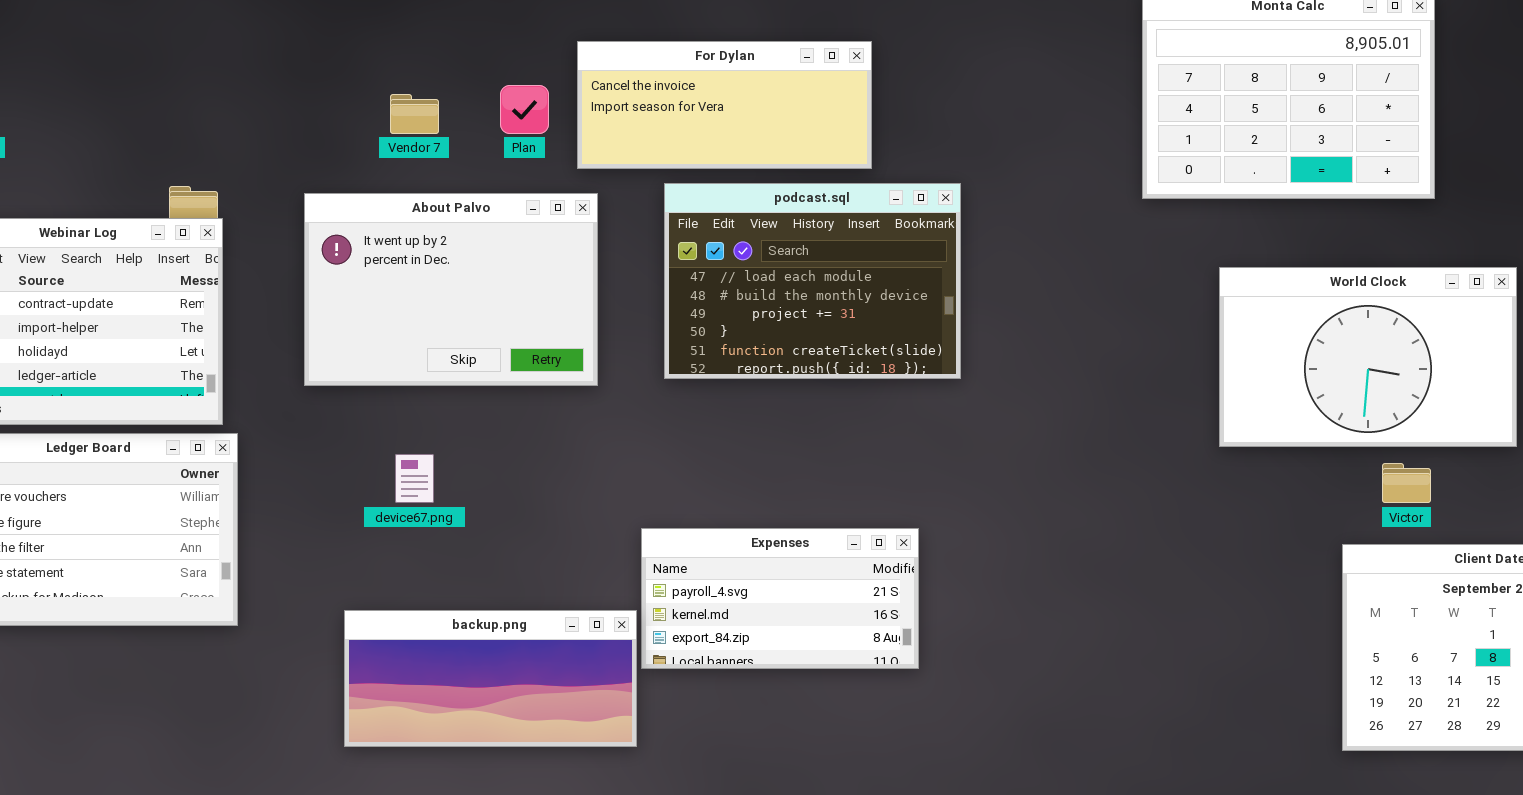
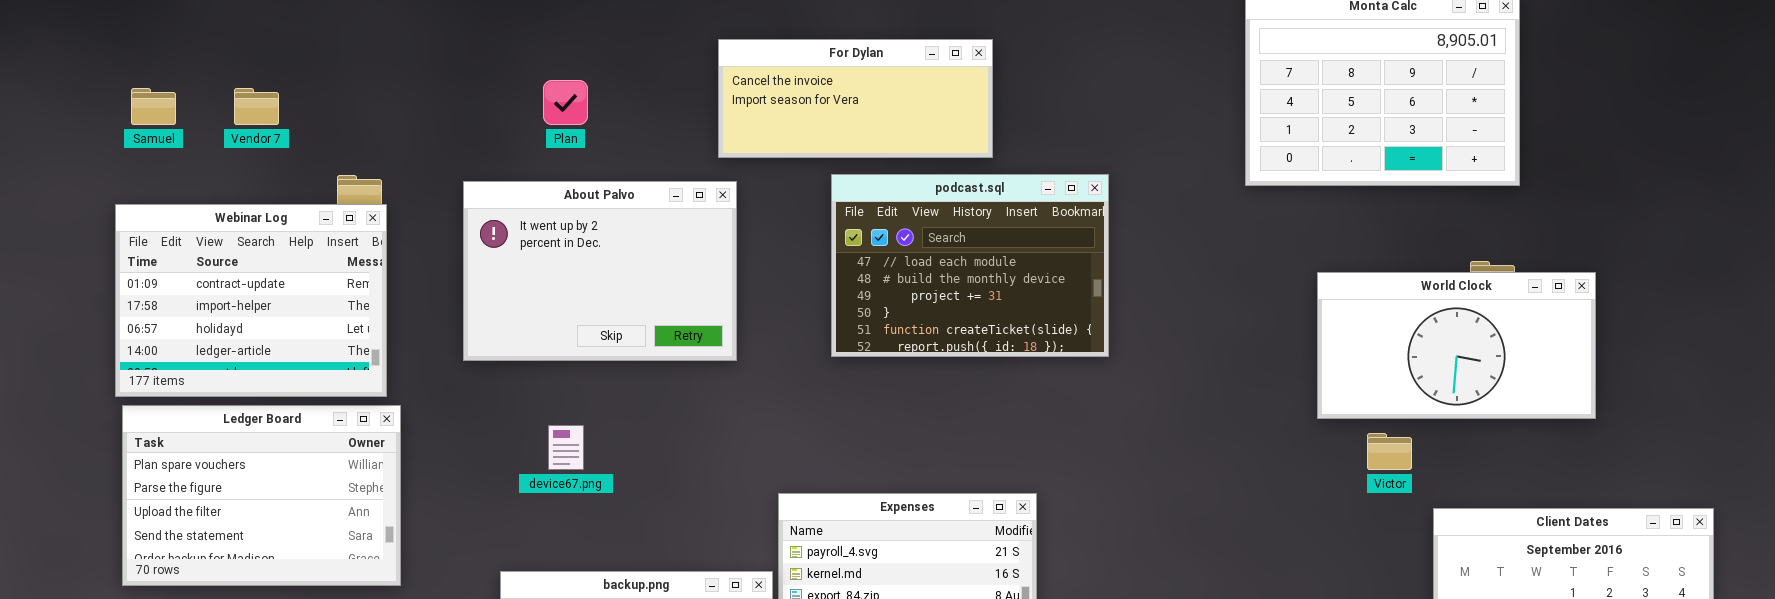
Plan: [500,85,549,134] -> [543,80,588,125], moved
Vendor 7: [390,94,439,134] -> [234,88,279,125], moved
podcast.sql: [664,183,961,379] -> [831,174,1109,357], moved
World Clock: [1219,267,1517,447] -> [1317,272,1596,419], resized
Victor: [1382,463,1431,503] -> [1367,433,1412,470], moved

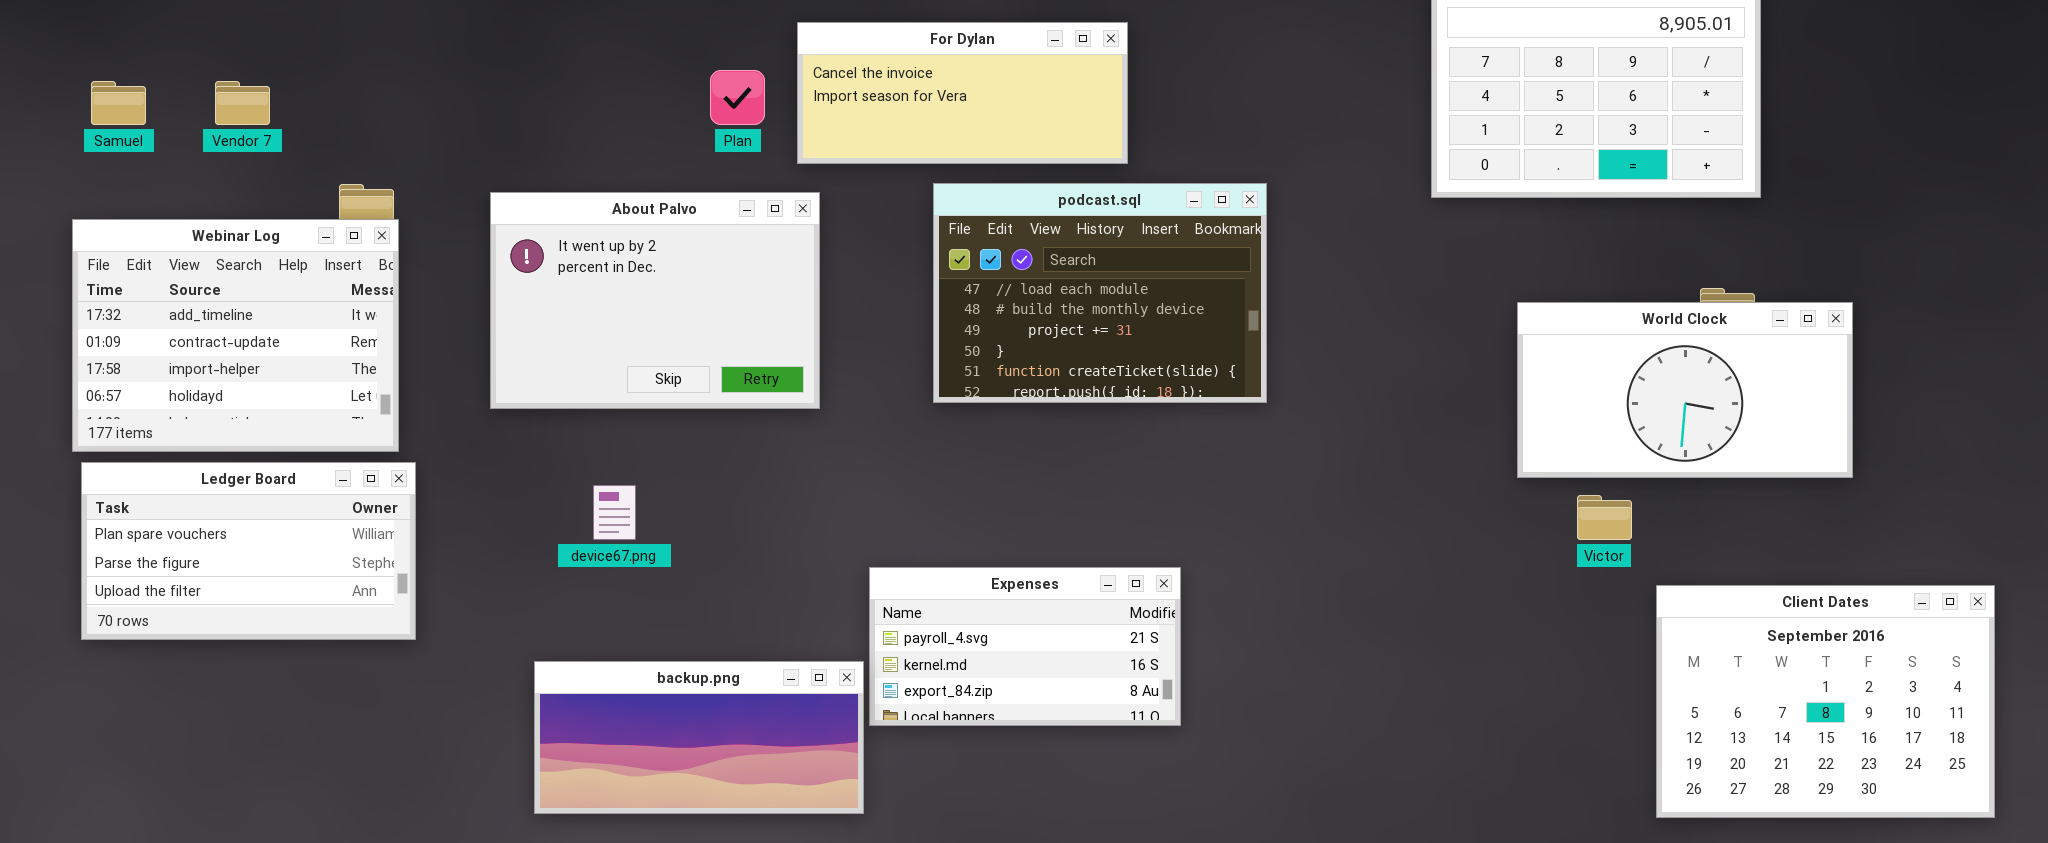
Plan: [543,80,588,125] -> [710,70,765,125], moved
Webinar Log: [115,204,387,397] -> [72,219,399,452], scrolled up 1 row
Ledger Board: [122,405,401,586] -> [81,462,416,640], resized

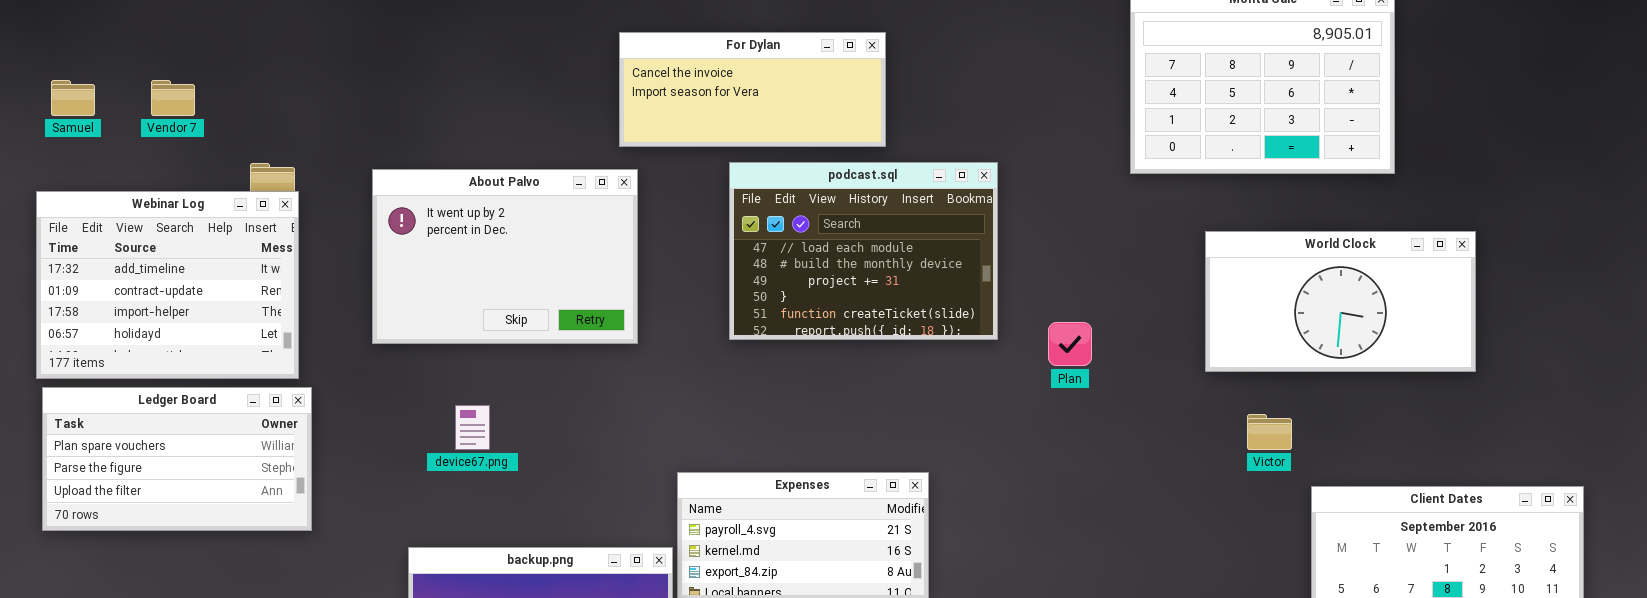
Plan: [710,70,765,125] -> [1048,322,1092,366], moved
World Clock: [1517,302,1853,478] -> [1205,231,1476,372], moved

